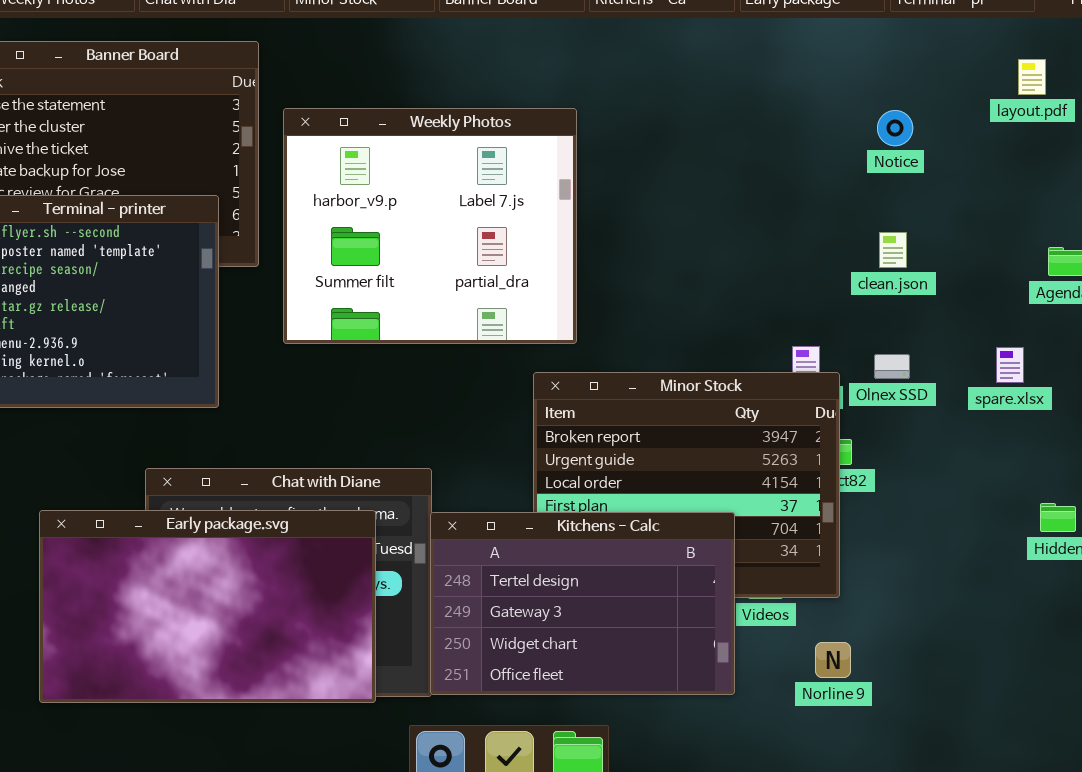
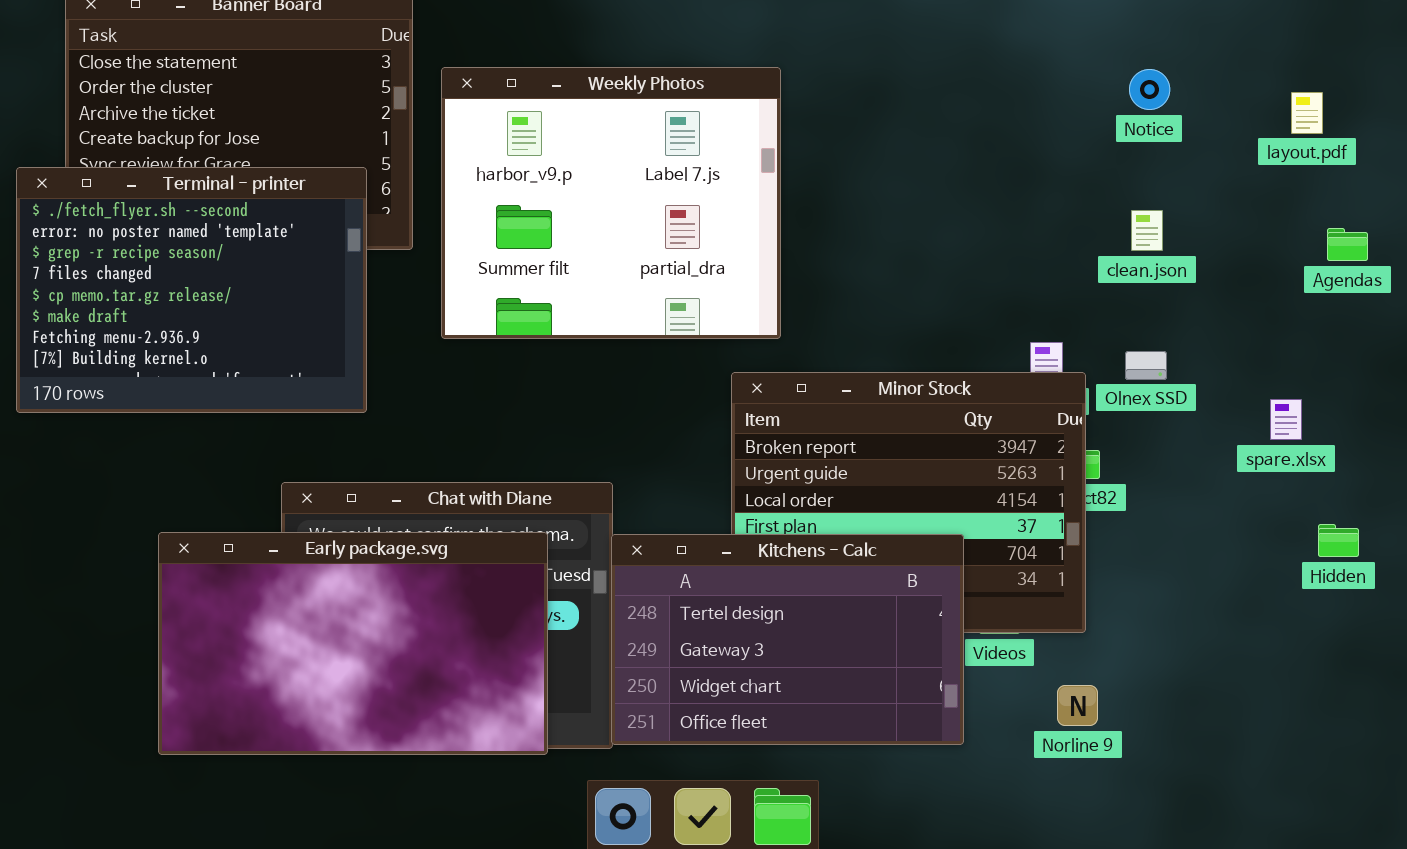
layout.pdf: [1018,59,1046,95] -> [1291,92,1323,134], moved
spare.xlsx: [996,347,1024,383] -> [1270,399,1302,440], moved

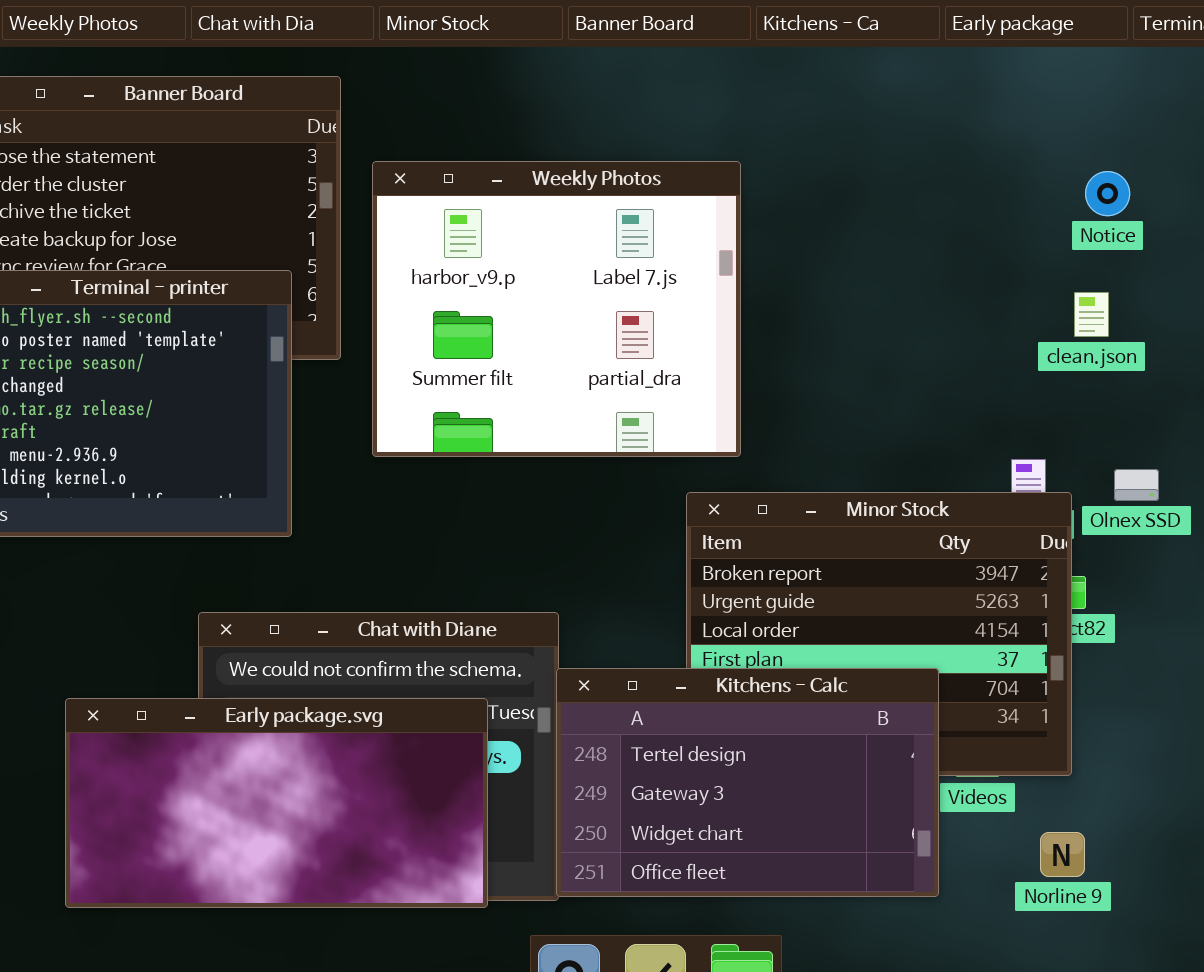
Notice: [1129,69,1170,110] -> [1085,171,1130,216], moved
clean.json: [1131,210,1163,251] -> [1074,292,1109,337], moved
Early package.svg: [158,532,548,755] -> [65,698,488,908], resized

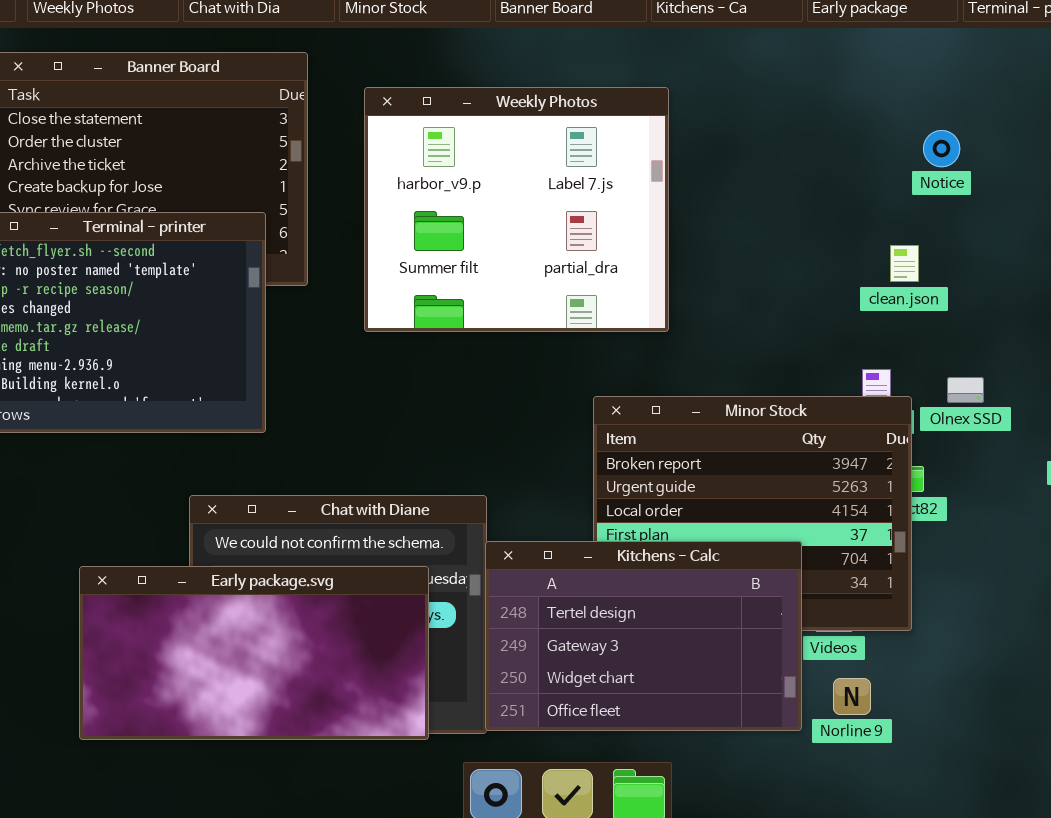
Weekly Photos: [372,161,741,457] -> [364,87,669,332], moved
clean.json: [1074,292,1109,337] -> [890,245,919,282], moved
Norline 9: [1040,832,1085,877] -> [833,678,871,715], moved

